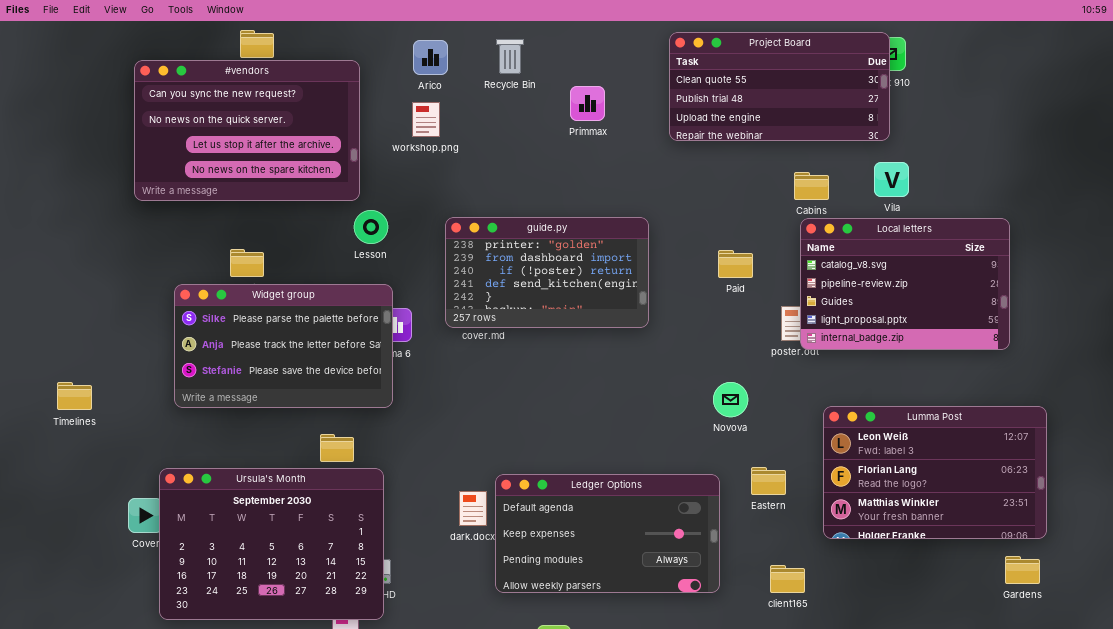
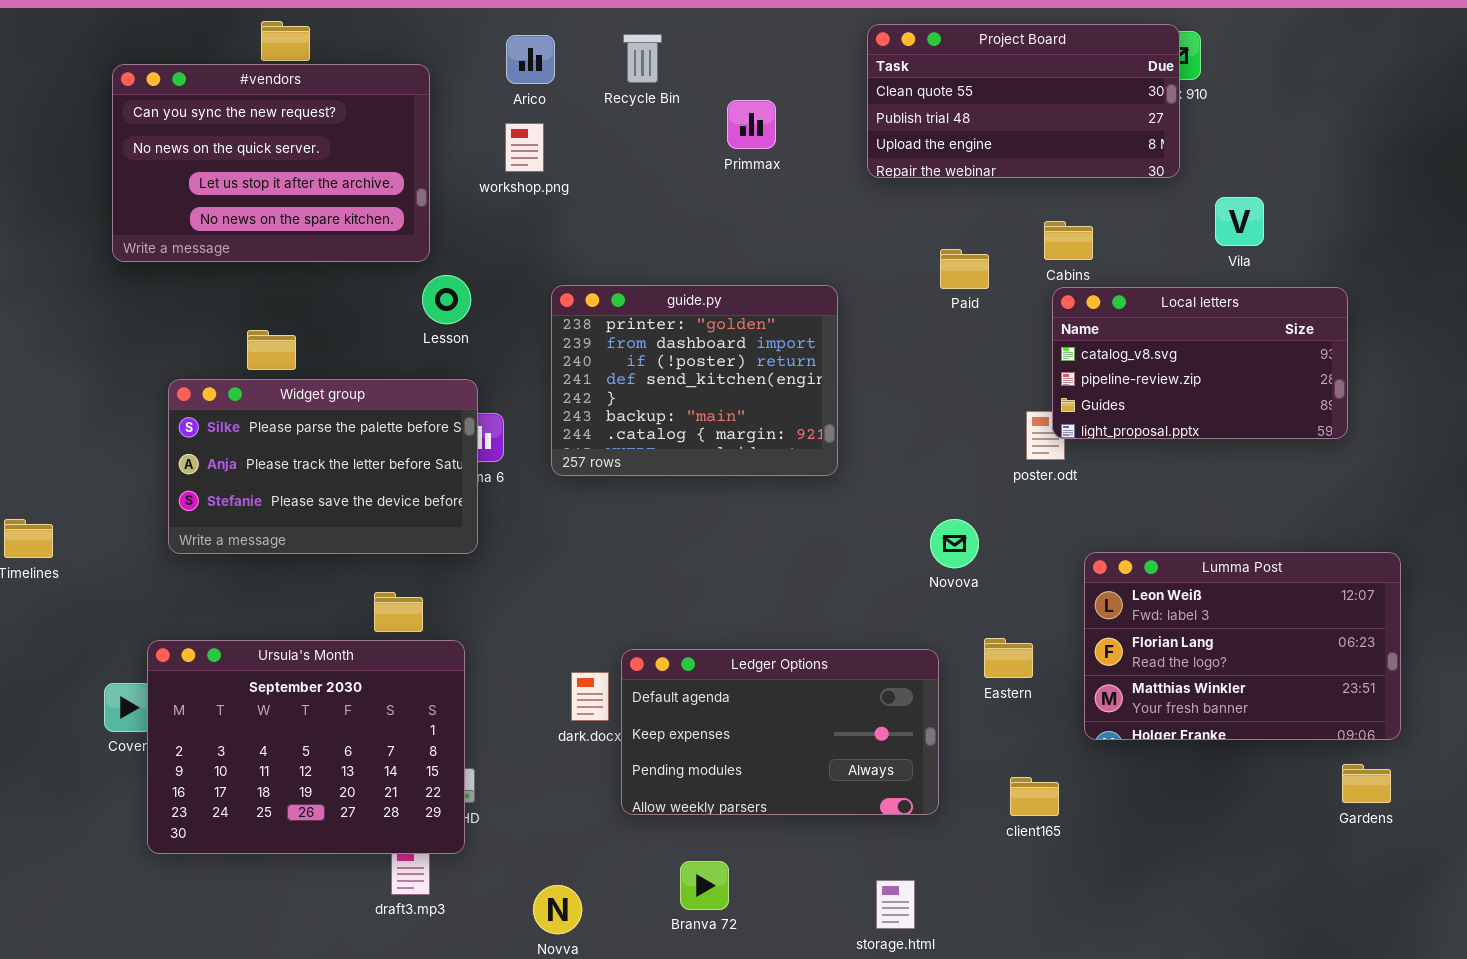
Vila: [874,162,909,197] -> [1215,197,1264,246], moved
guide.py: [445,217,649,328] -> [551,285,838,476], resized
Local letters: [800,218,1010,350] -> [1052,287,1348,439], resized
Paid: [718,250,753,278] -> [940,249,989,289], moved

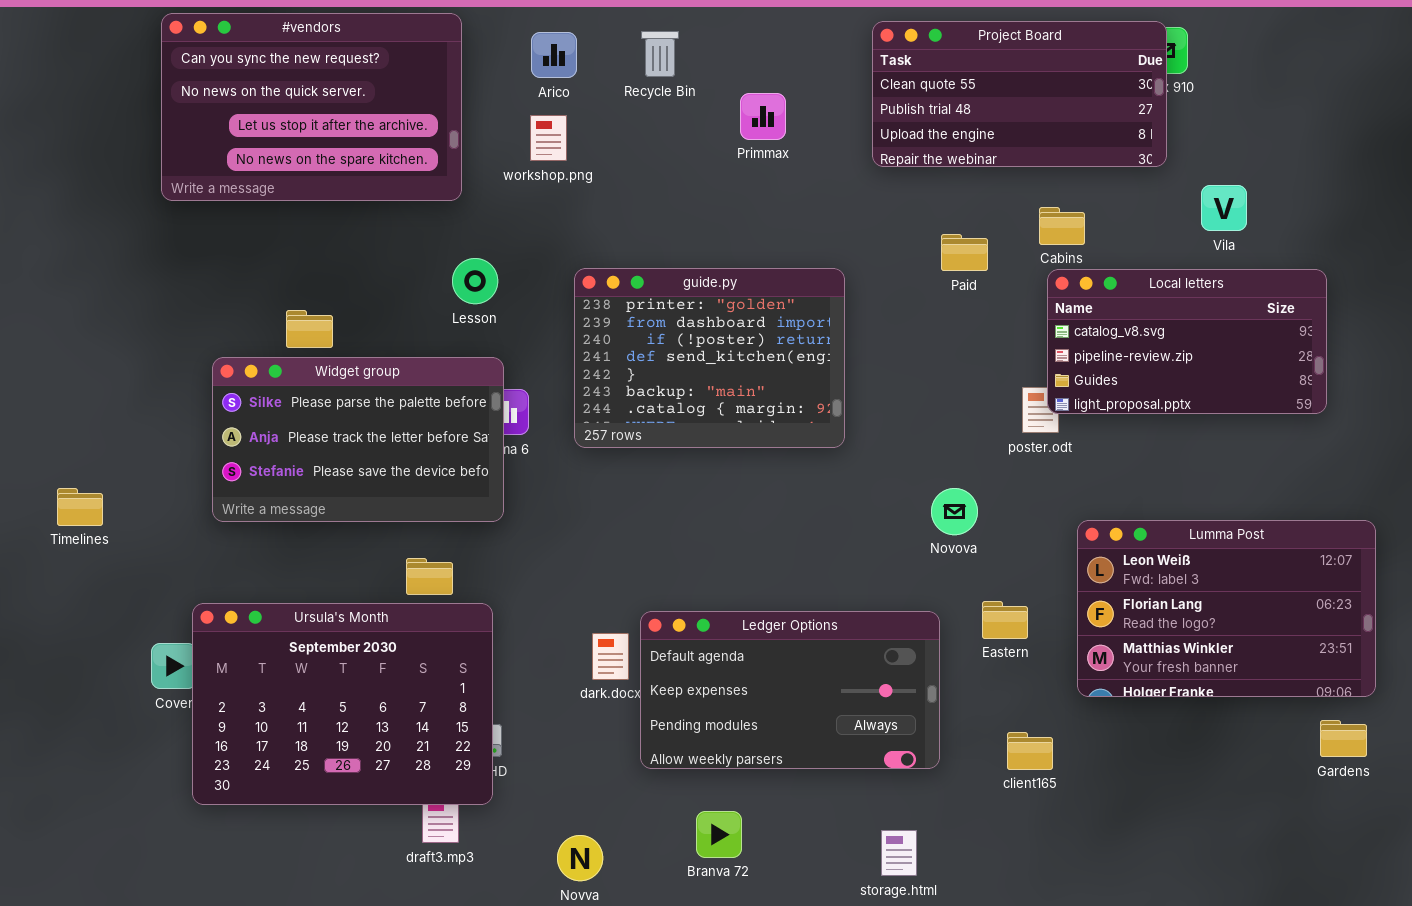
#vendors: [112,64,430,262] -> [161,13,462,201], moved

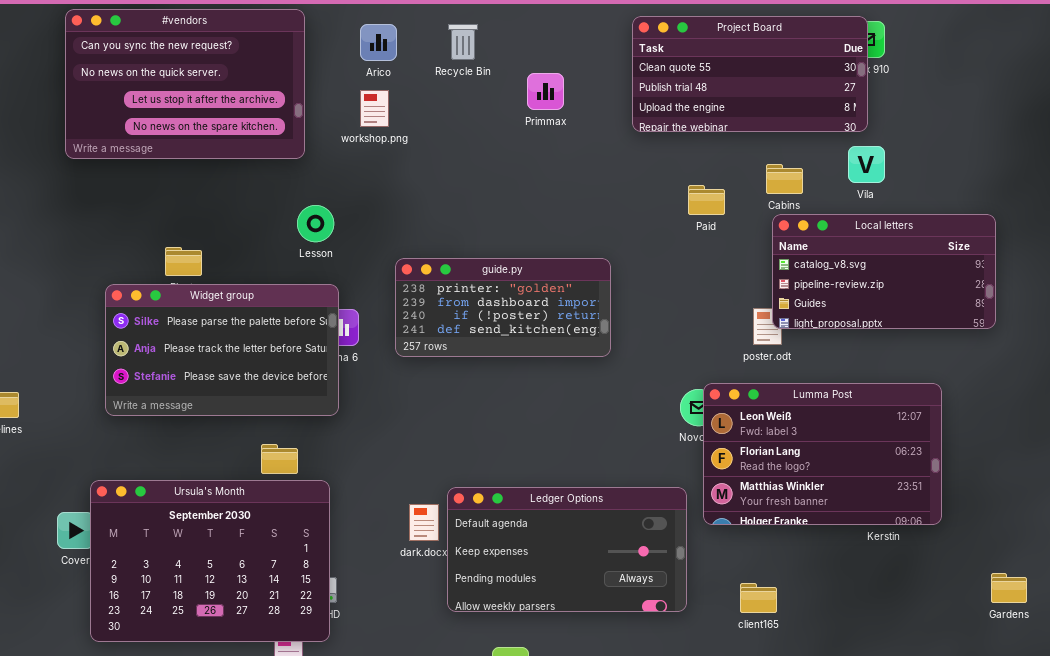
Vila: [1201,185,1247,231] -> [848,146,885,183], moved
guide.py: [574,268,845,448] -> [395,258,611,357], resized
Lumma Post: [1077,520,1376,697] -> [703,383,942,525], moved

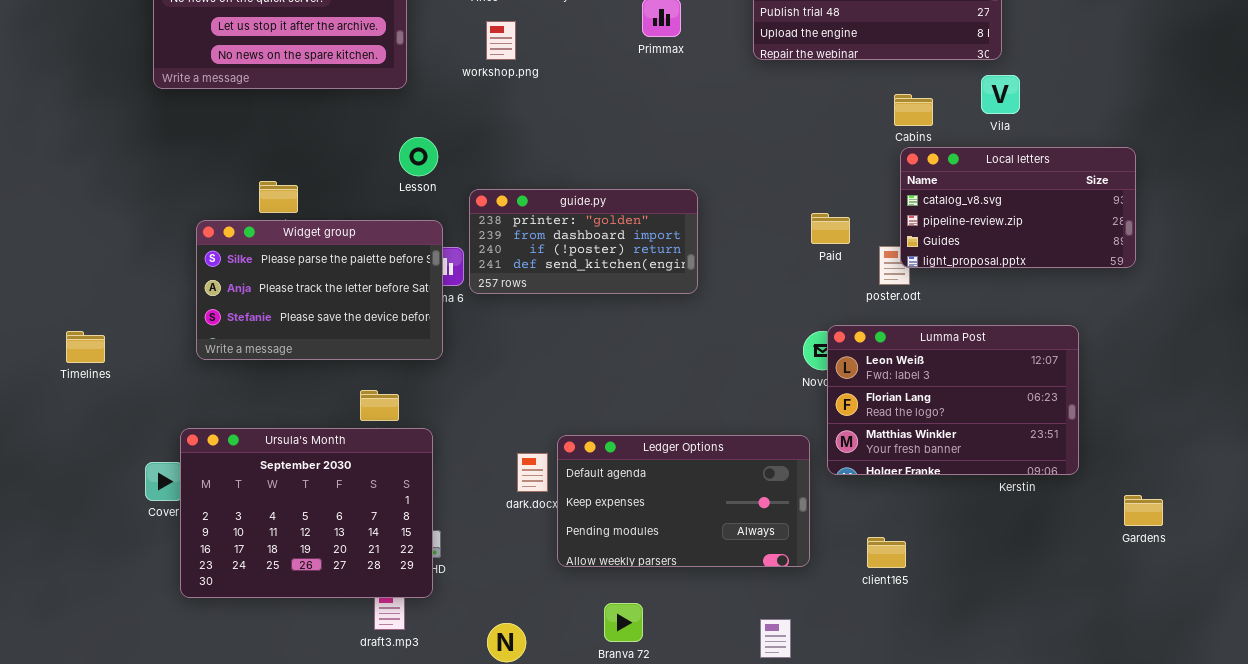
workshop.png: [360,90,389,127] -> [486,21,516,60], moved
Paid: [688,185,725,215] -> [811,213,850,244], moved
guide.py: [395,258,611,357] -> [469,189,698,294], moved
Gardens: [991,573,1027,603] -> [1124,495,1163,526], moved

